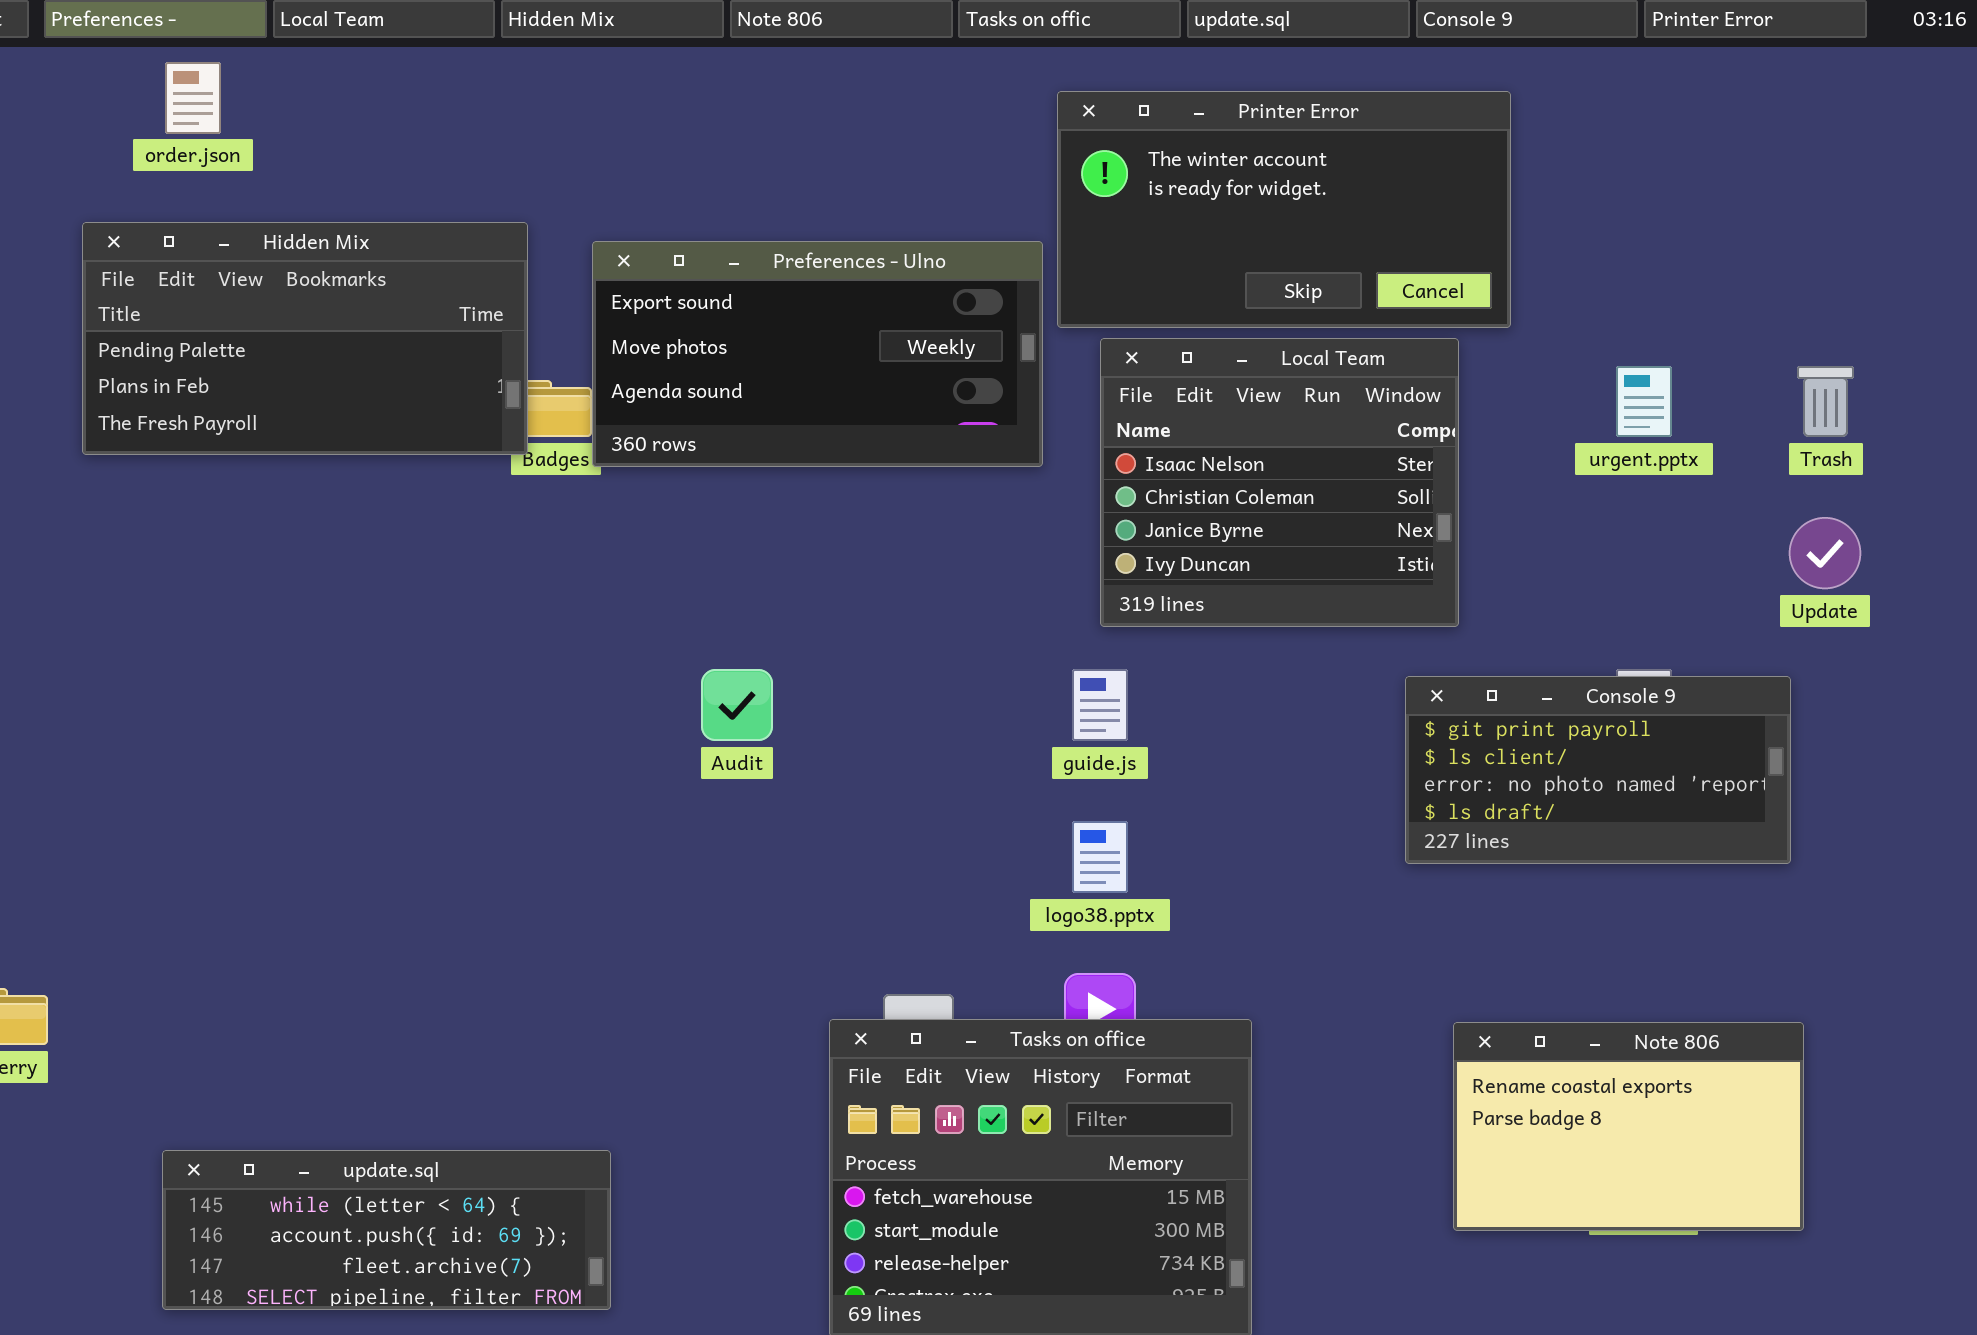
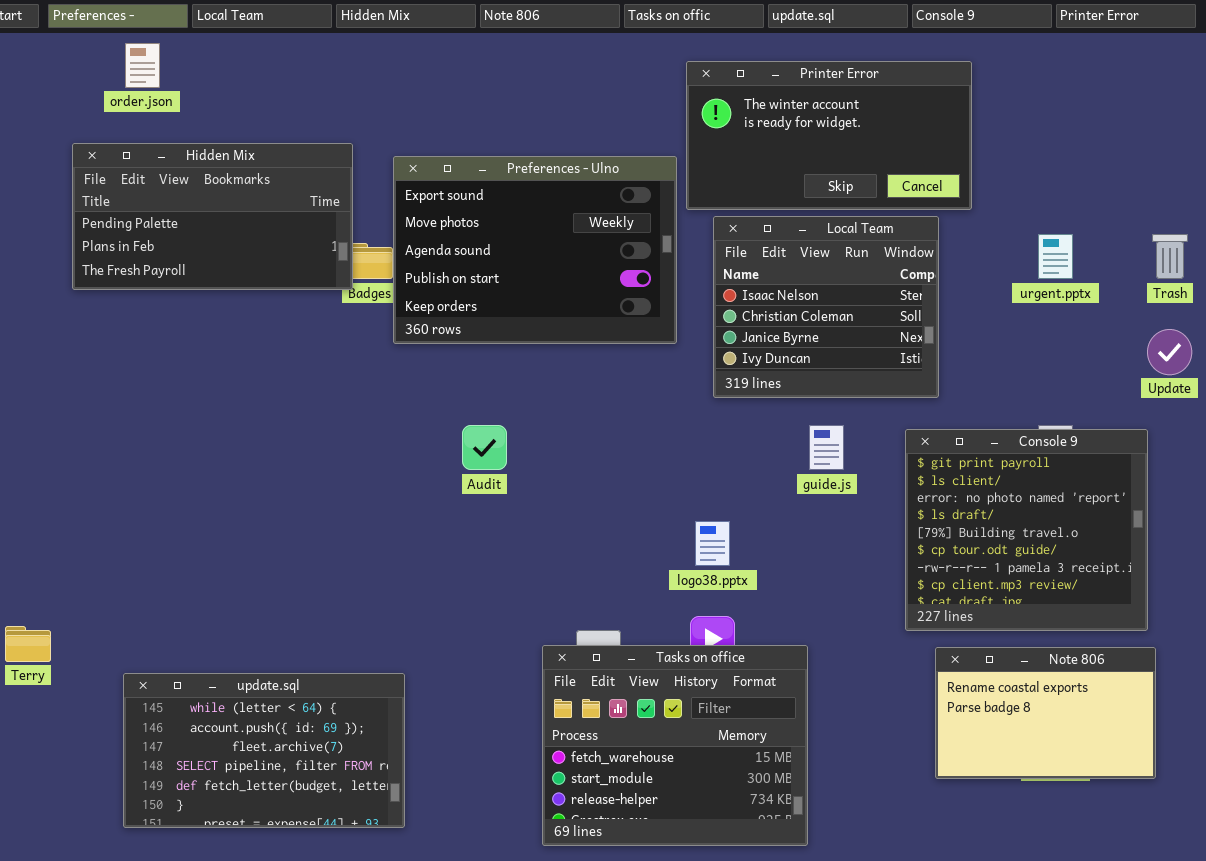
Preferences - Ulno: [592,241,1043,467] -> [393,156,677,344], resized
guide.js: [1072,669,1128,741] -> [809,425,844,470], moved
Console 9: [1405,676,1791,864] -> [905,429,1148,631], resized
update.sql: [162,1150,611,1310] -> [123,673,405,828], resized

